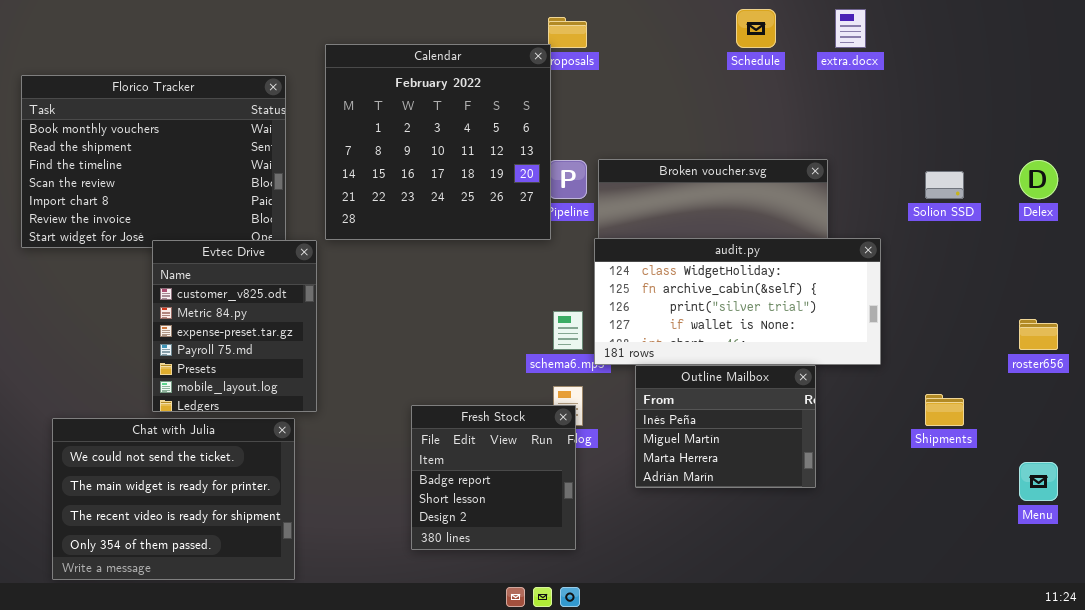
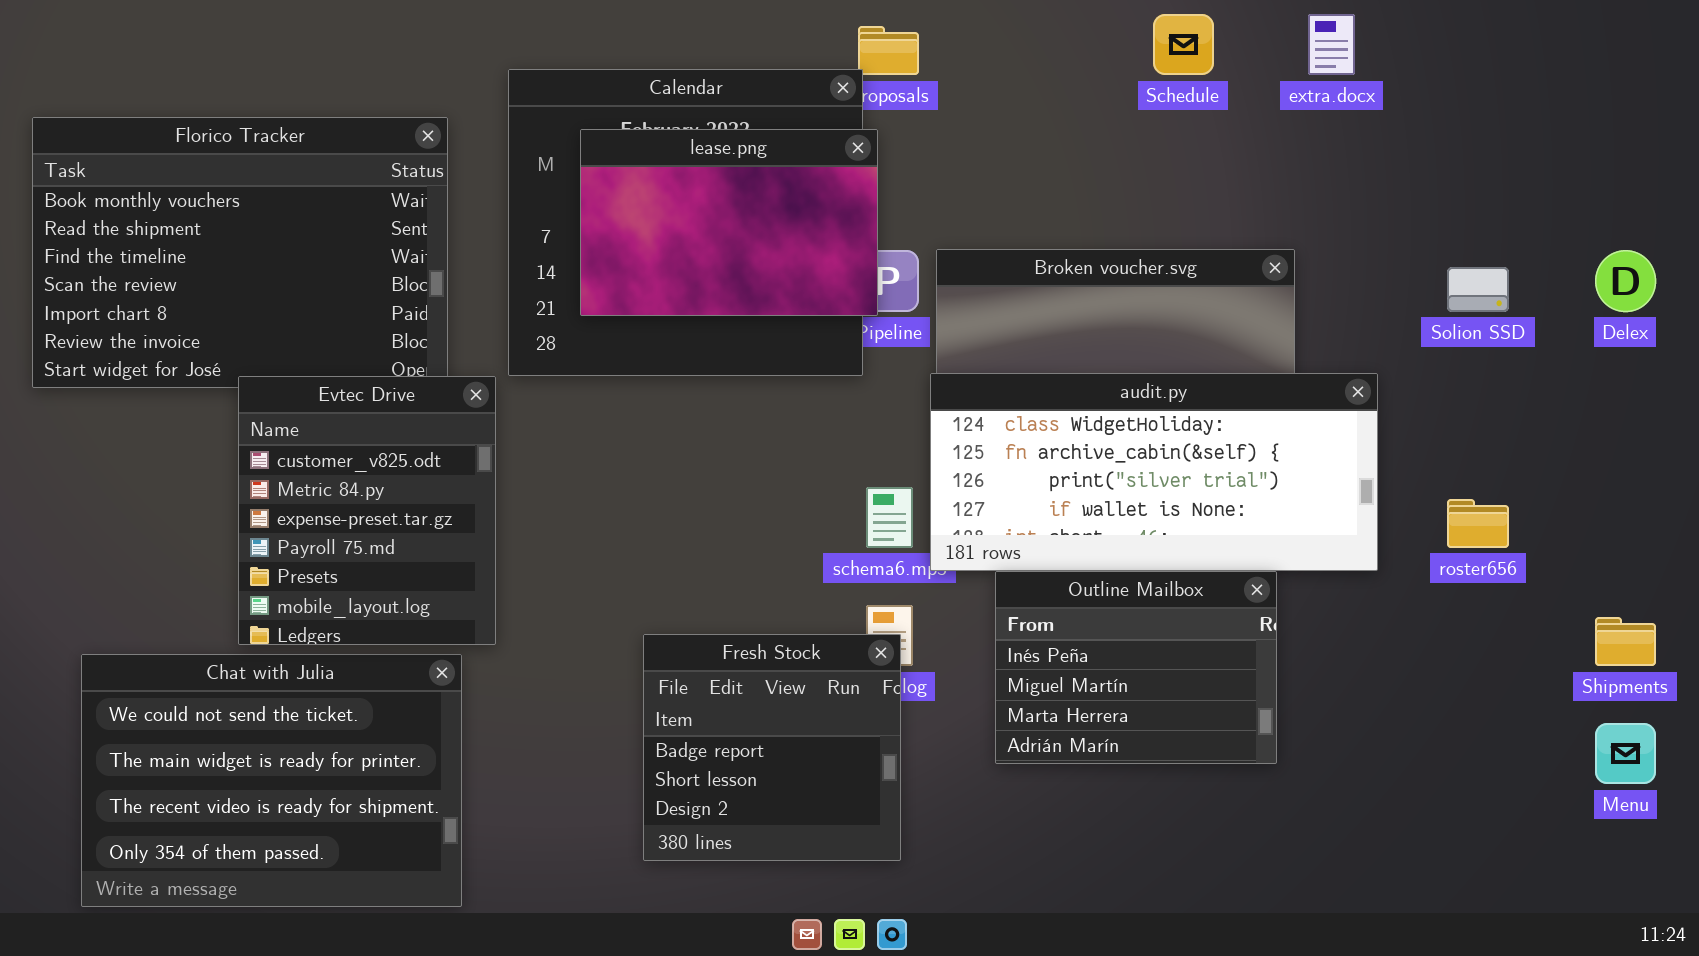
lease.png: none -> [580,129,878,316], opened
roster656: [1019,319,1058,350] -> [1447,499,1509,548], moved
Shipments: [925,394,964,426] -> [1595,617,1656,666], moved

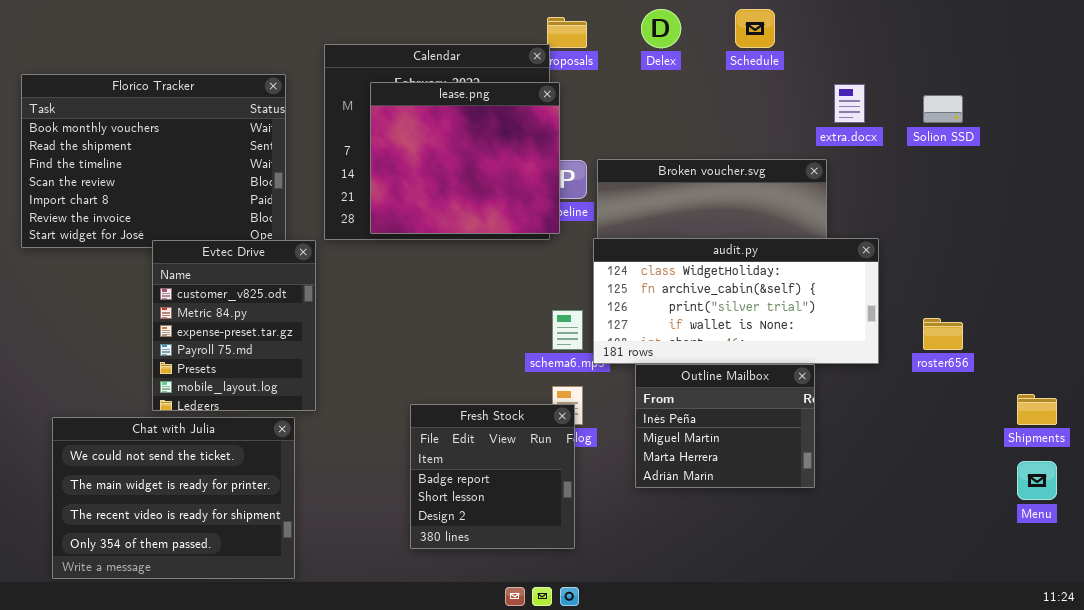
extra.docx: [1308,14,1355,75] -> [834,84,865,123], moved
lease.png: [580,129,878,316] -> [370,82,560,234], resized
Delex: [1595,250,1656,312] -> [641,9,681,48], moved
Solion SSD: [1447,267,1509,312] -> [923,95,963,123], moved

